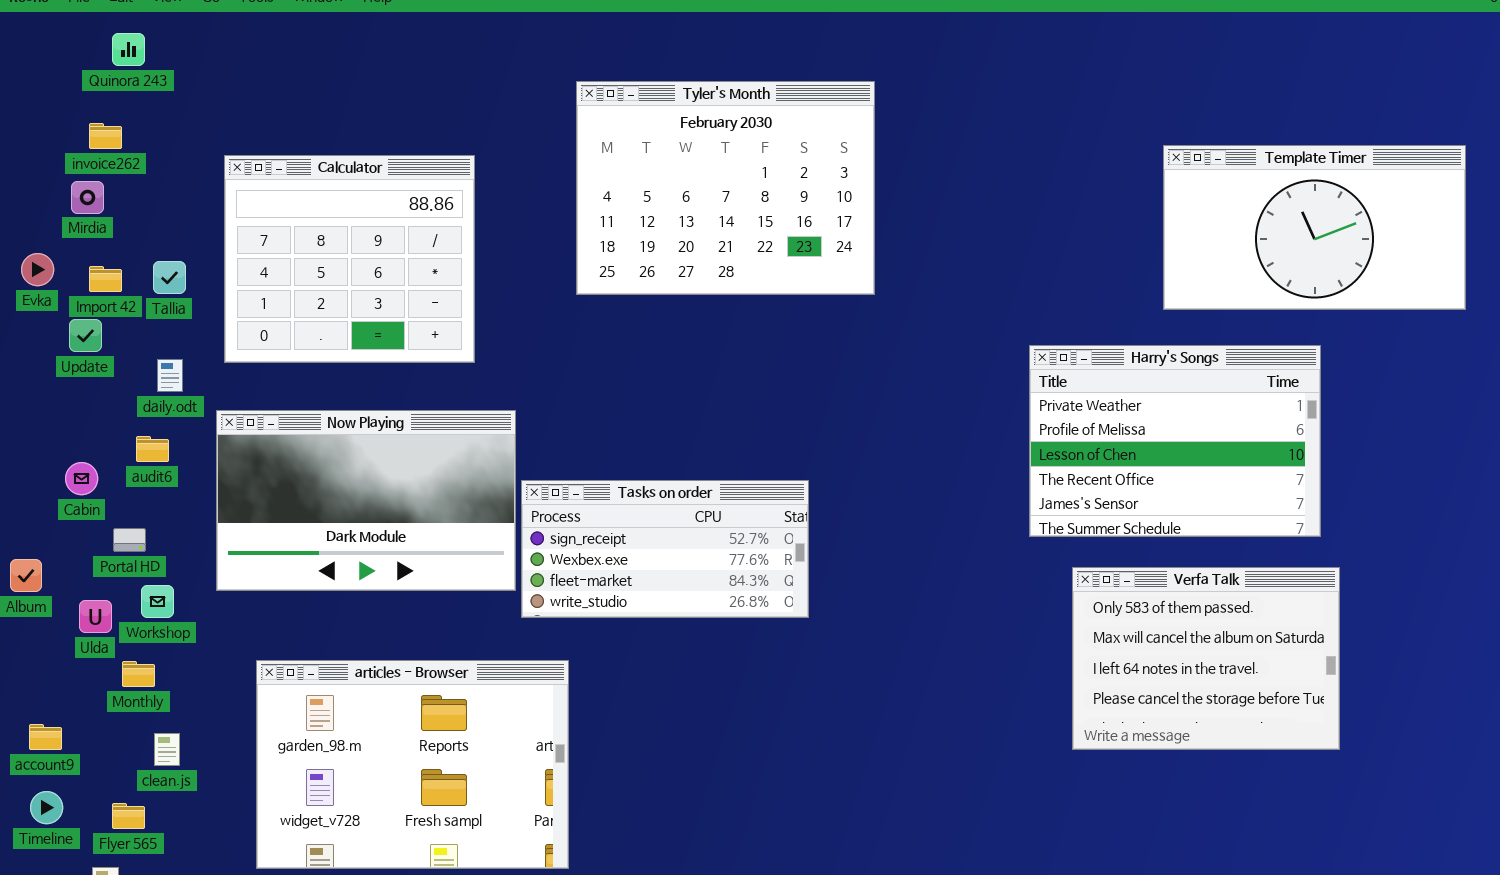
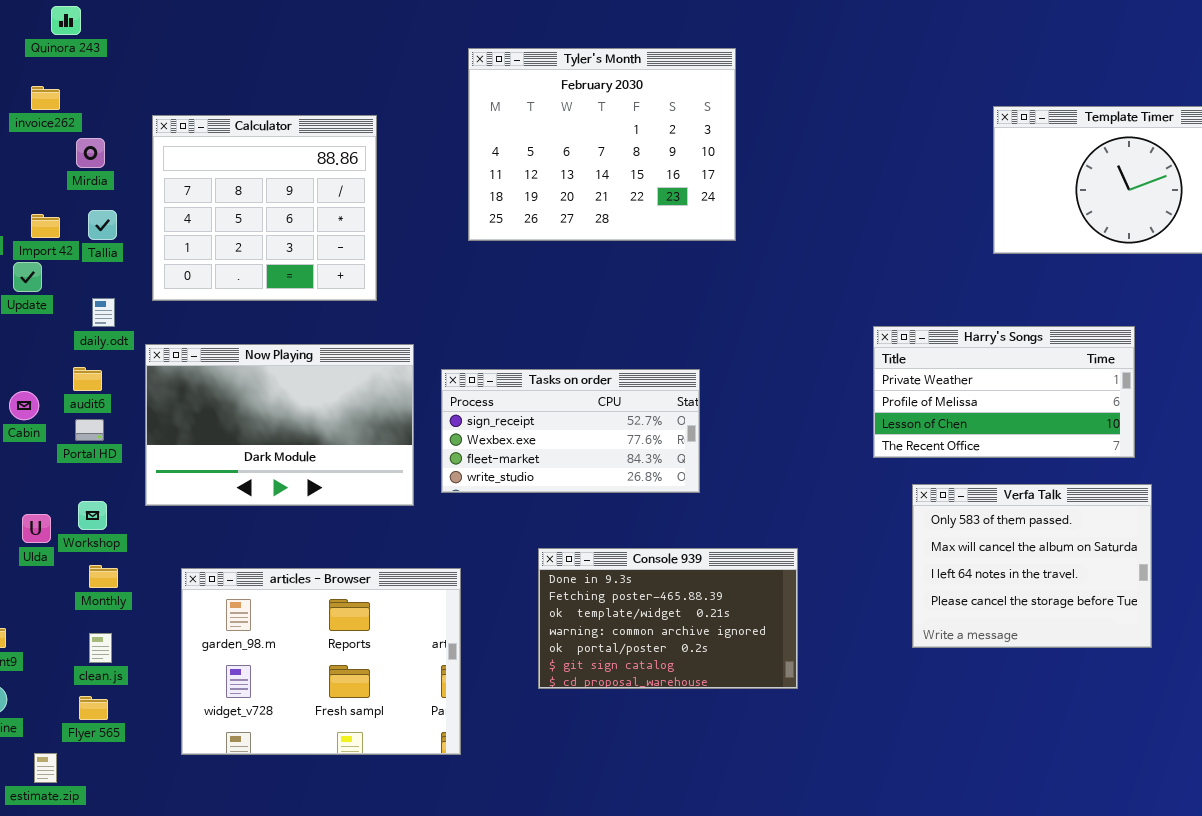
Mirdia: [71,181,104,214] -> [76,138,105,168], moved
Harry's Songs: [1029,345,1321,537] -> [873,326,1135,458], resized
Tasks on order: [521,480,809,618] -> [441,369,700,493], moved
Portal HD: [113,528,146,552] -> [75,419,104,441], moved
Console 939: none -> [538,548,798,689], opened
Monthly: [122,661,155,687] -> [89,565,118,588], moved
Flyer 565: [112,803,145,829] -> [79,696,108,720], moved

